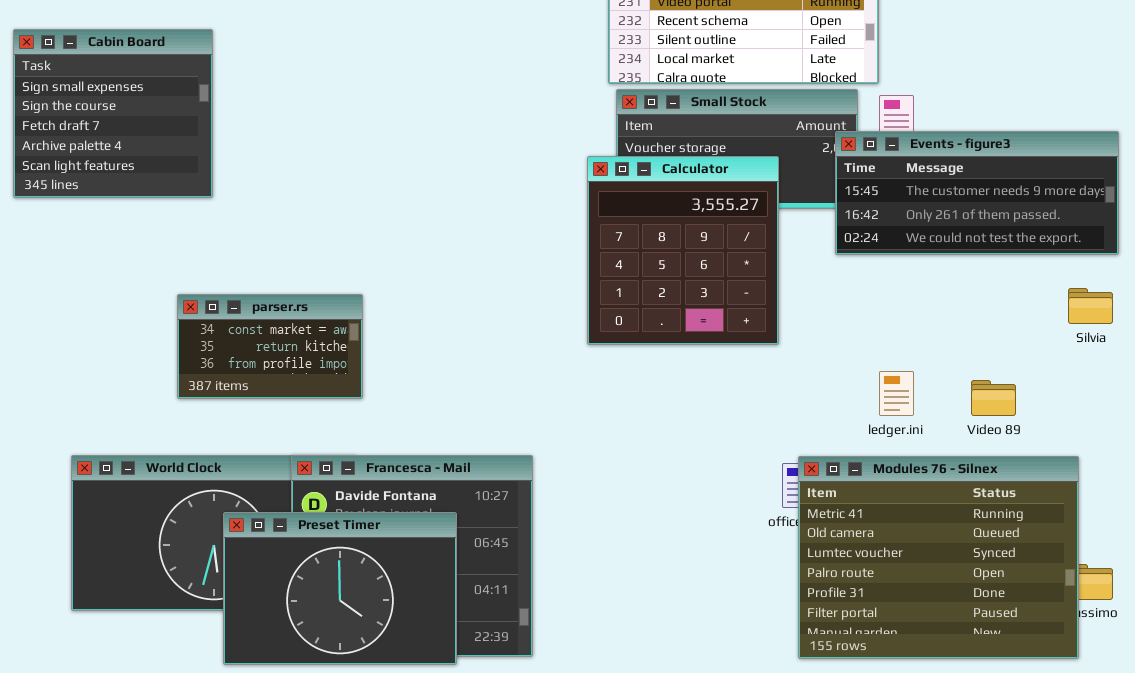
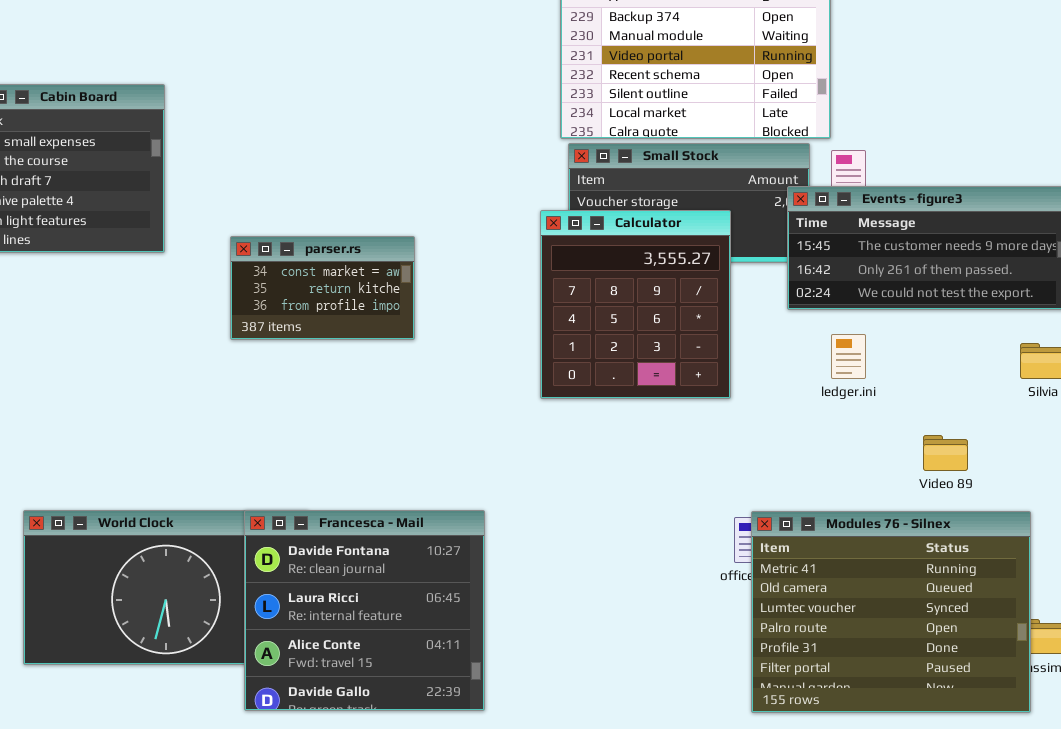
parser.rs: [177,294,363,399] -> [230,236,415,340], moved
ledger.ini: [879,371,914,416] -> [831,334,866,379], moved
Preset Timer: [223,512,457,665] -> none, closed

